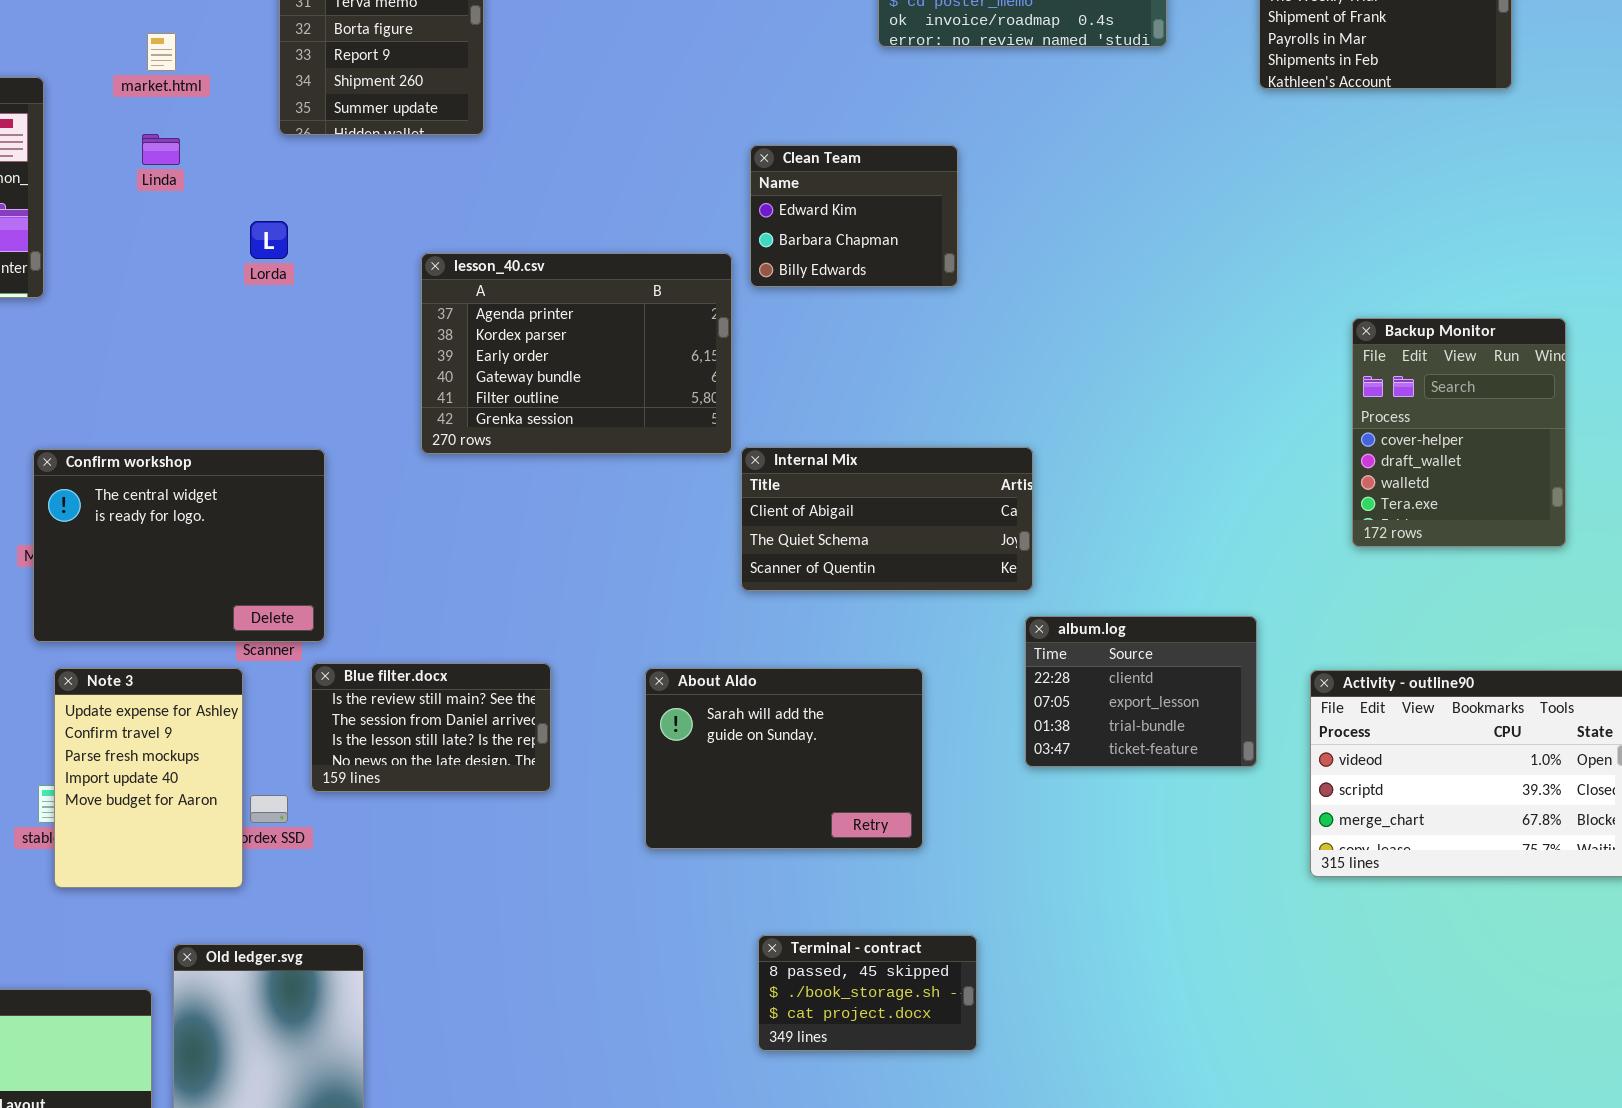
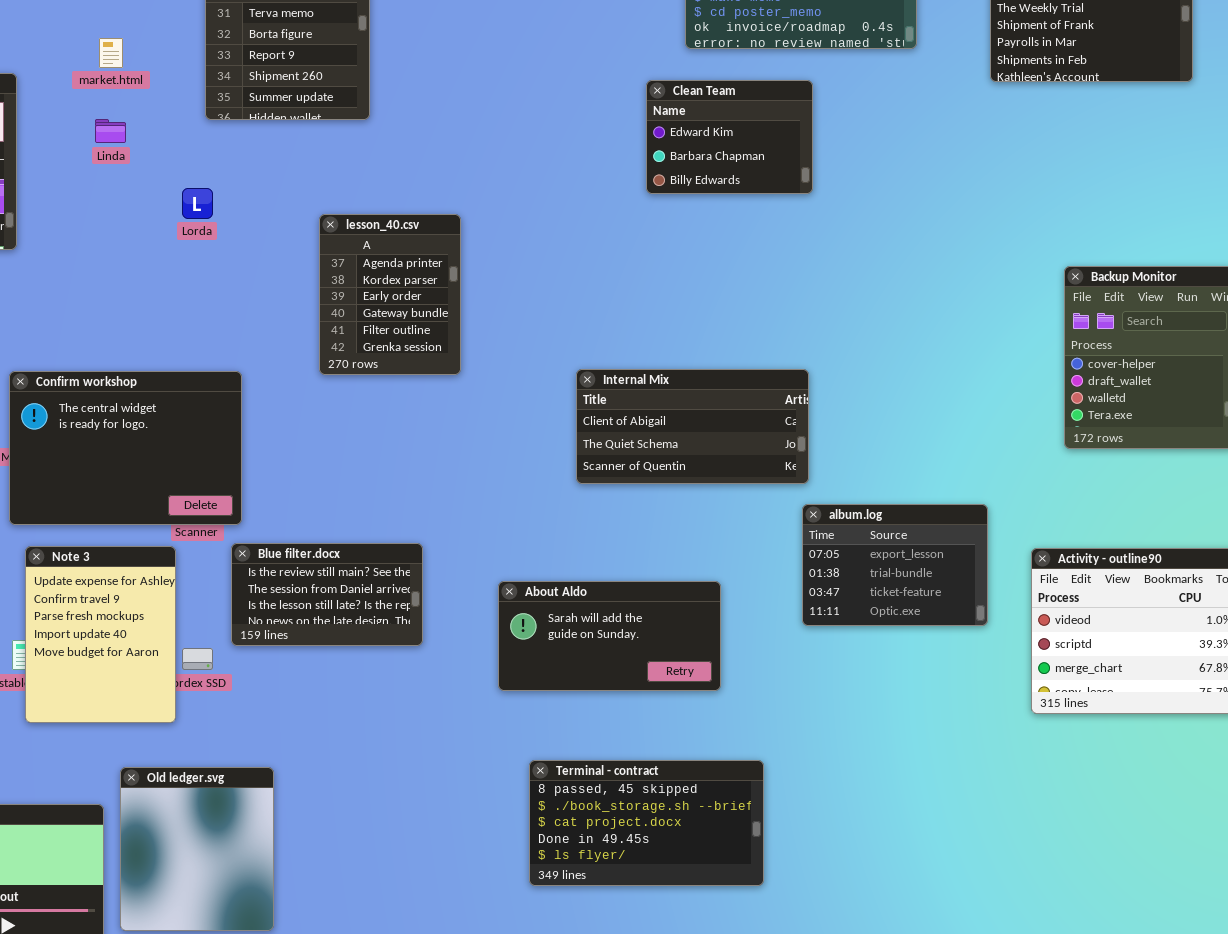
Clean Team: [750,145,958,287] -> [646,80,813,194], moved
lesson_40.csv: [421,253,732,454] -> [319,214,461,375], resized
album.log: [1025,616,1257,767] -> [802,504,988,626], scrolled down 1 row
About Aldo: [645,668,923,849] -> [498,581,721,691], resized
Terminal - contract: [758,935,977,1051] -> [529,760,764,886], resized

